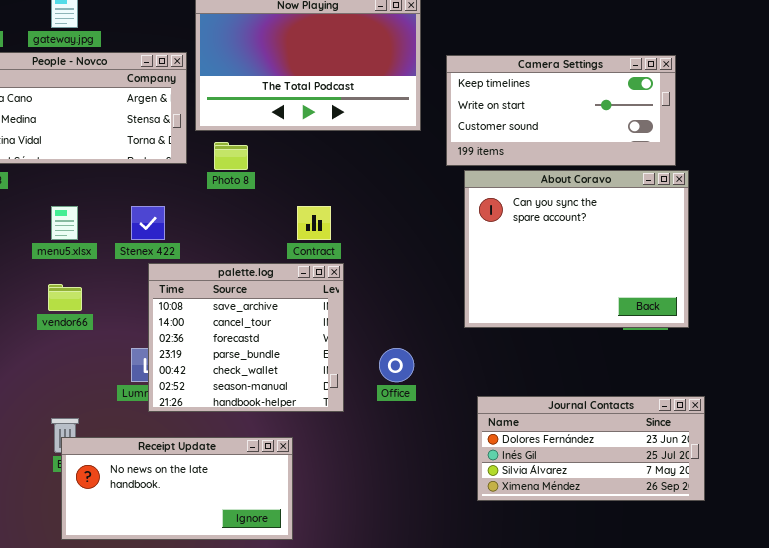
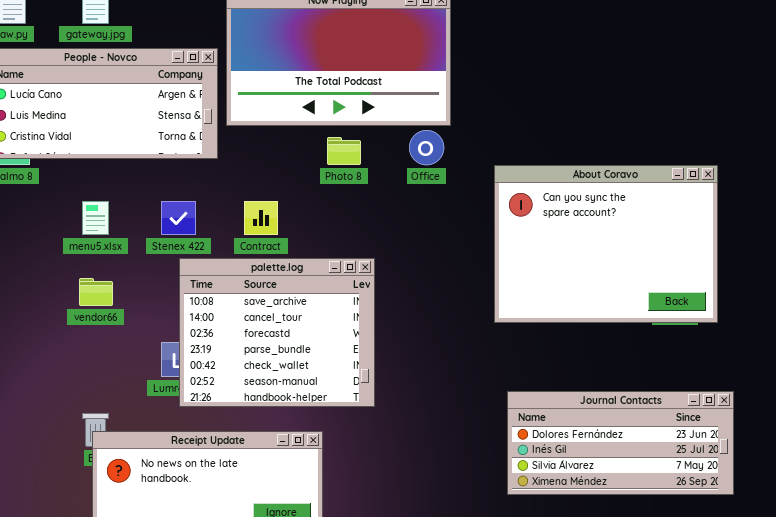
Camera Settings: [446,55,676,166] -> none, closed
Photo 8: [214,142,248,170] -> [327,137,361,165], moved
Contract: [297,206,331,240] -> [244,201,278,235], moved
Office: [379,348,414,382] -> [409,130,444,165], moved

